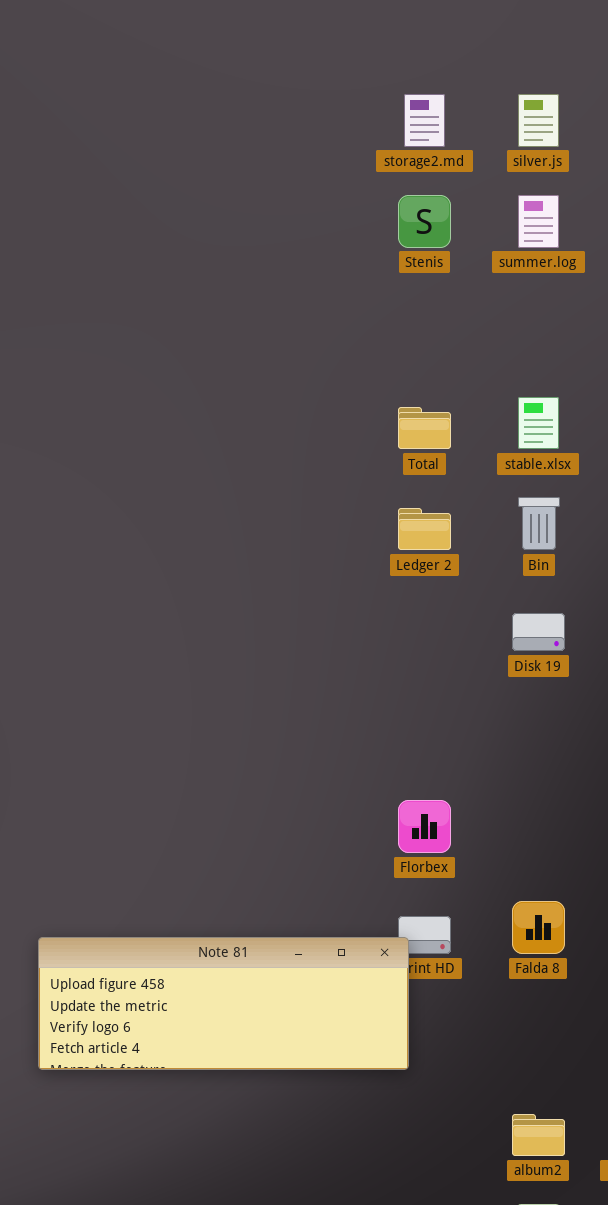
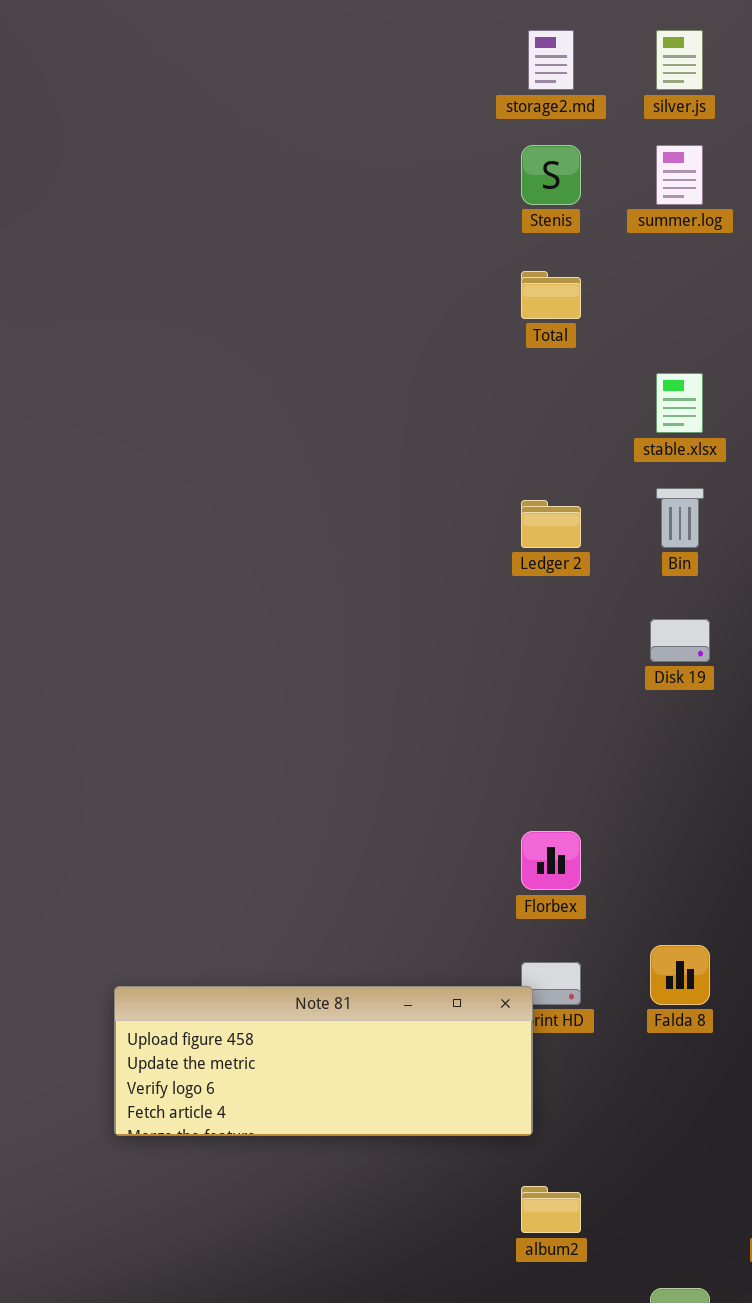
Total: [398,407,451,449] -> [521,271,581,319], moved
album2: [512,1114,565,1156] -> [521,1186,581,1233], moved

